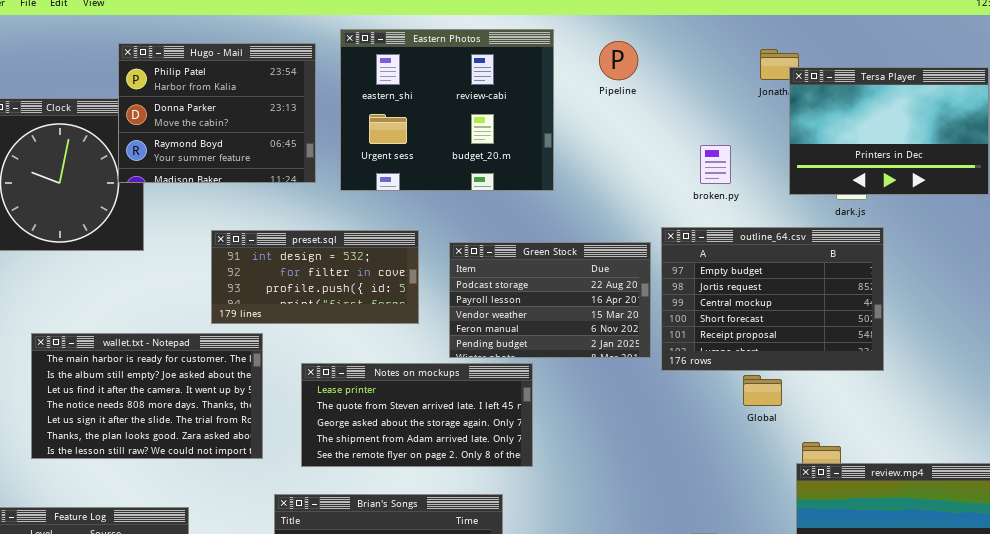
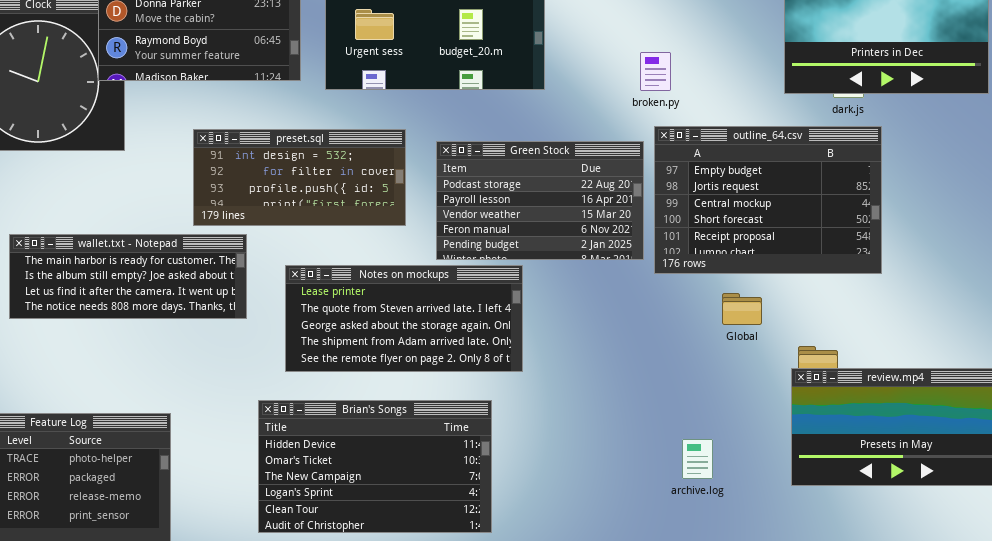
broken.py: [700,145,731,184] -> [640,52,671,91], moved
wallet.txt - Notepad: [31,333,263,459] -> [9,234,247,319], resized
Global: [743,375,782,406] -> [722,293,762,325], moved

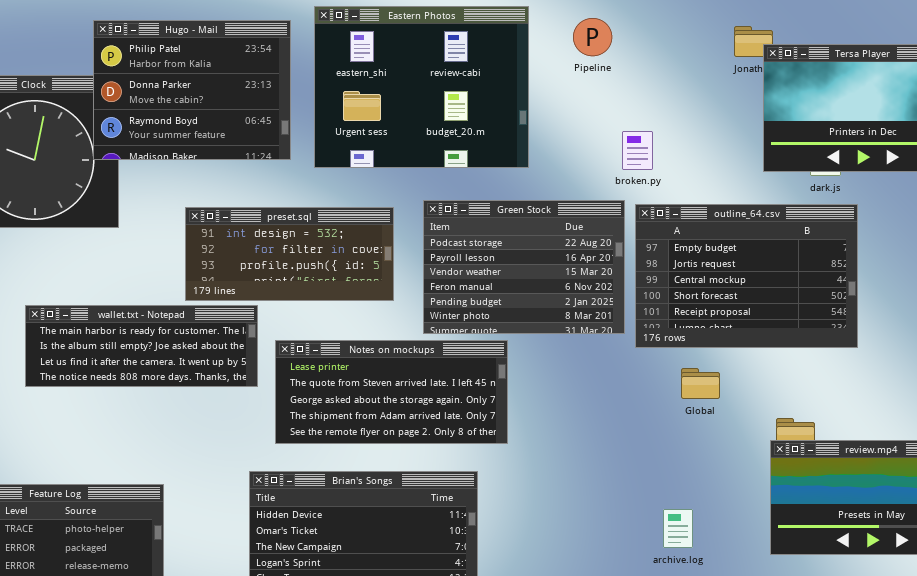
Green Stock: [436,141,644,260] -> [423,200,625,334], resized
wallet.txt - Notepad: [9,234,247,319] -> [25,305,258,387], moved
Global: [722,293,762,325] -> [681,368,720,399], moved

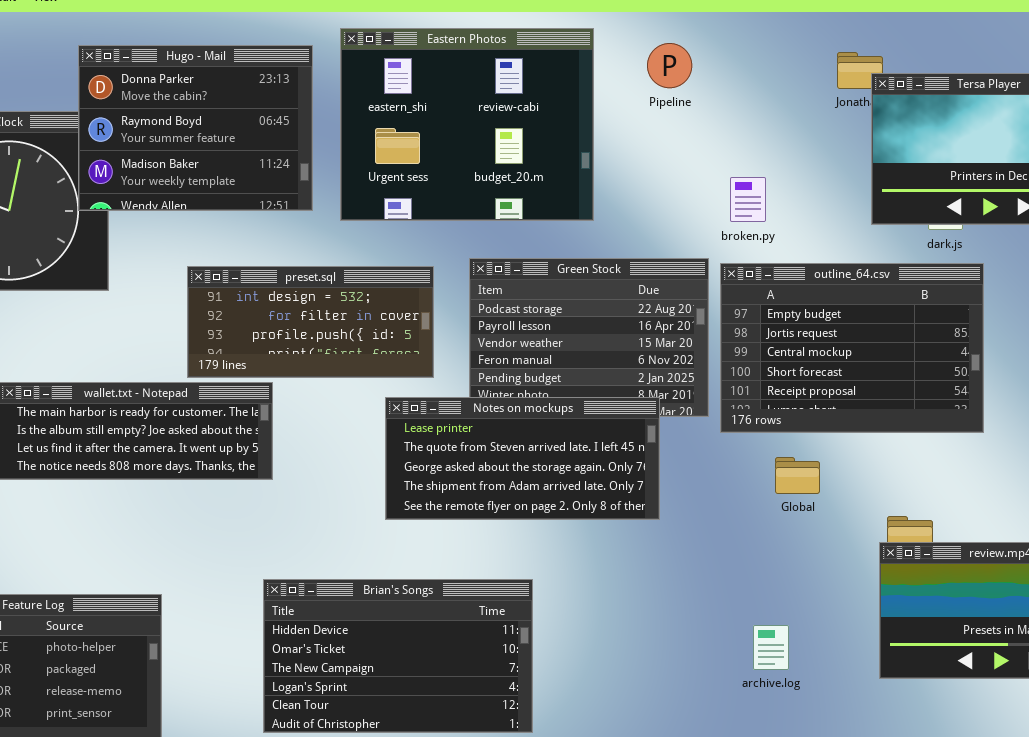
Hugo - Mail: [93,20,291,160] -> [78,45,313,211], scrolled down 1 row
broken.py: [622,131,653,170] -> [730,177,766,222], moved
Notes on mockups: [275,340,508,444] -> [385,397,660,520], moved

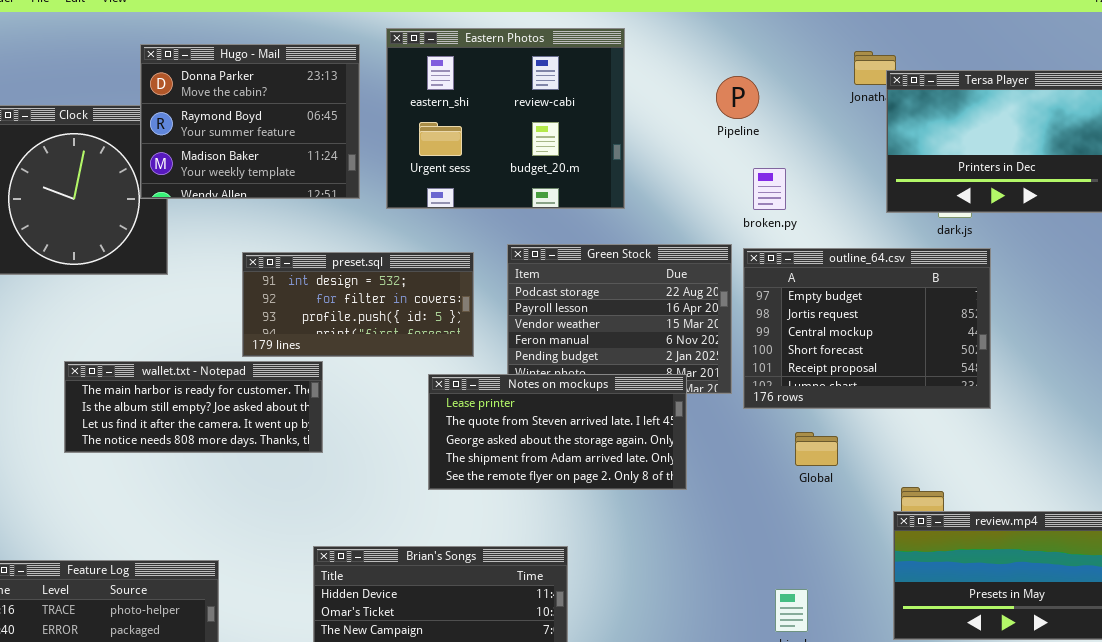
Pipeline: [647,43,692,88] -> [716,76,759,119], moved

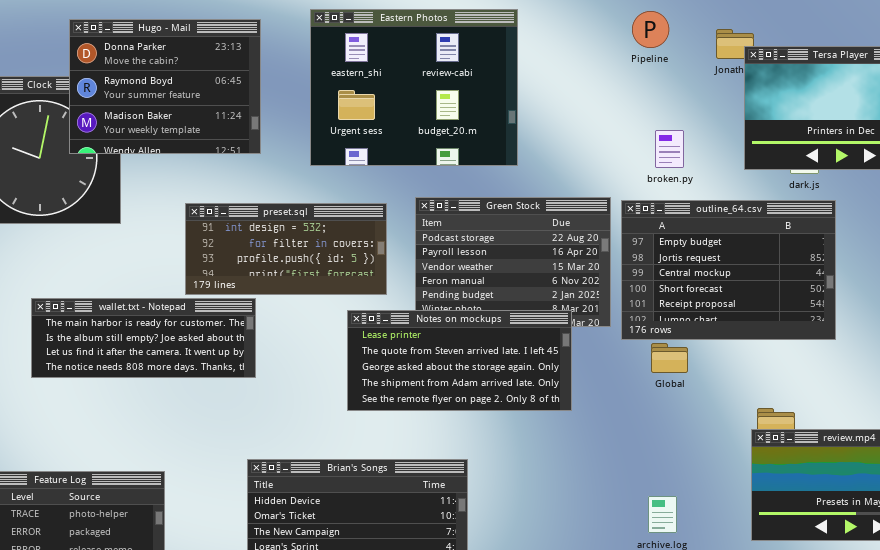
Hugo - Mail: [140,44,360,199] -> [69,19,261,154], moved
Pipeline: [716,76,759,119] -> [632,11,669,48], moved
broken.py: [753,168,786,210] -> [655,130,684,168], moved
Global: [795,432,838,466] -> [651,343,688,373], moved

